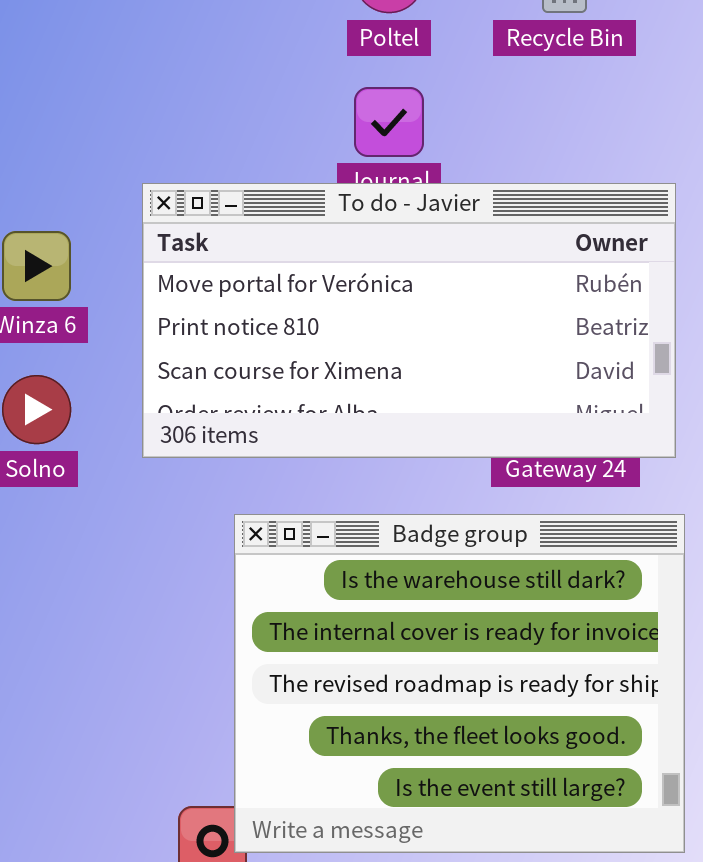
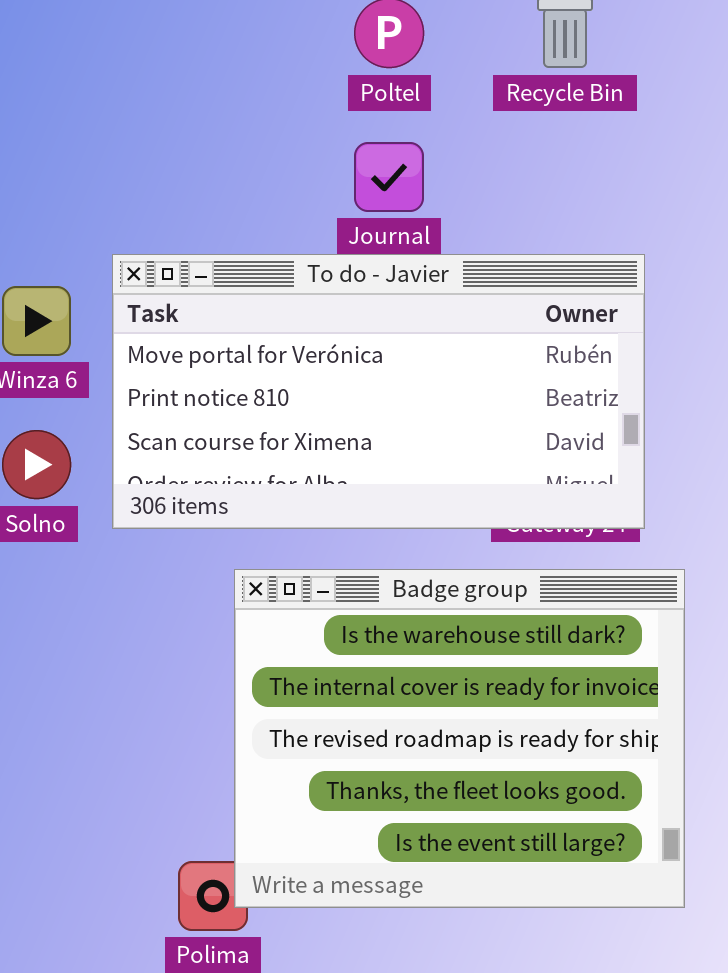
To do - Javier: [142,183,676,458] -> [112,254,645,529], moved

